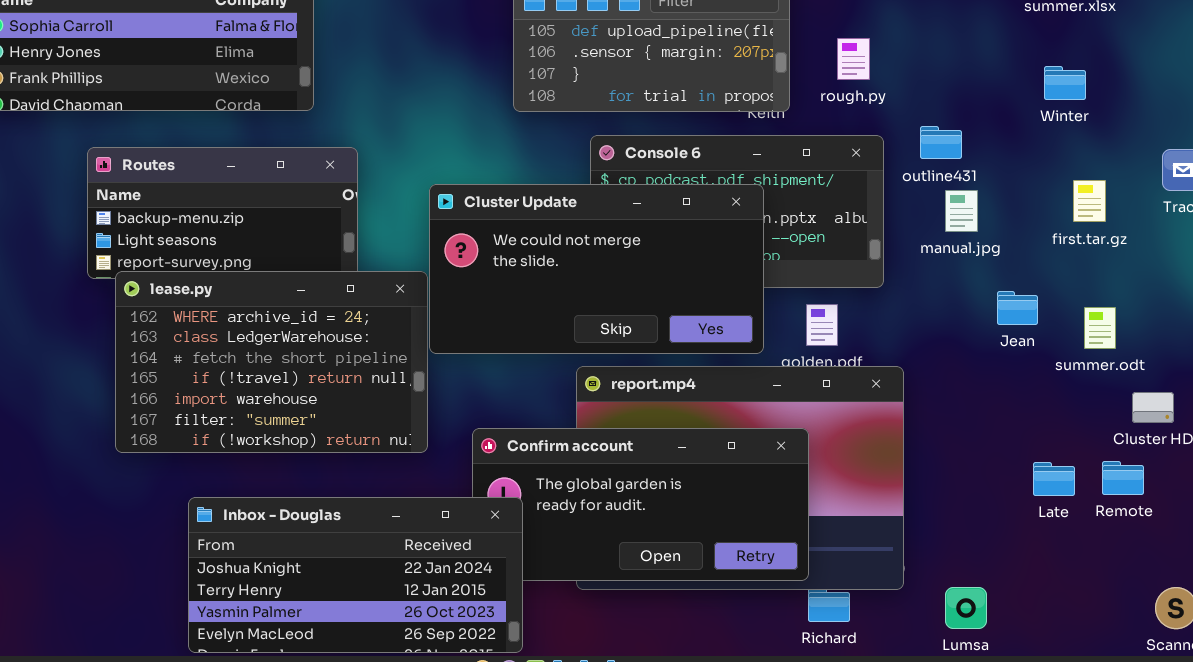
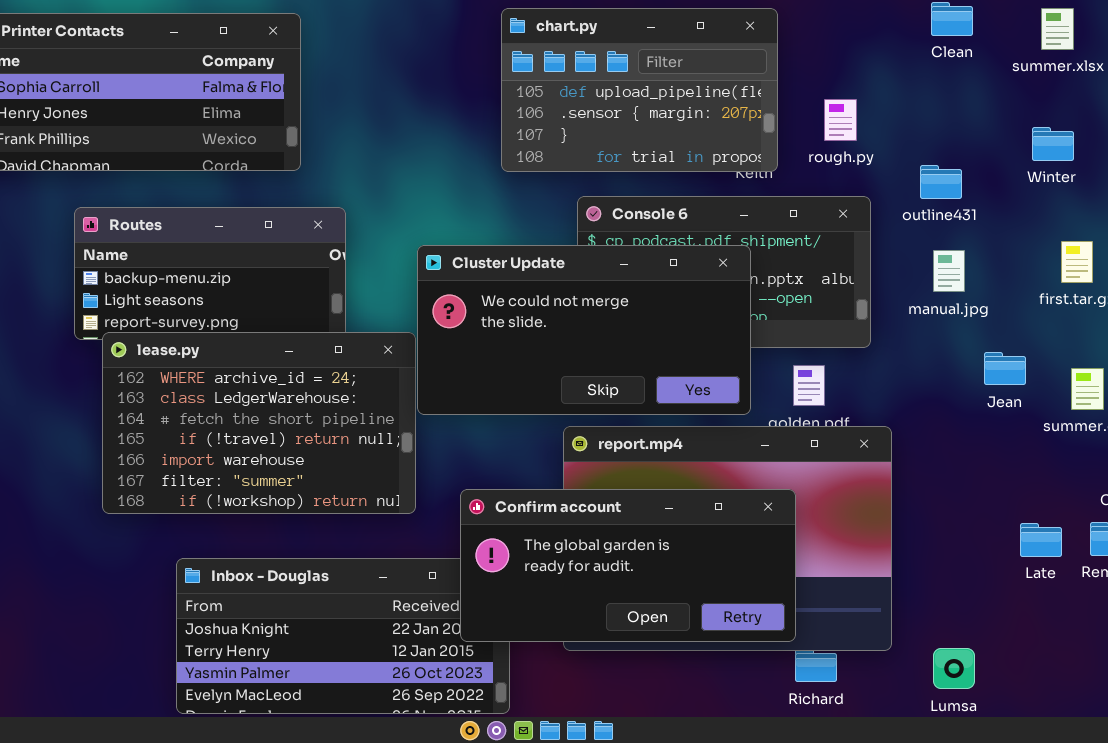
outline431: [920,126,962,159] -> [920,165,962,199], moved
Confirm account: [472,428,809,581] -> [460,489,796,642], raised

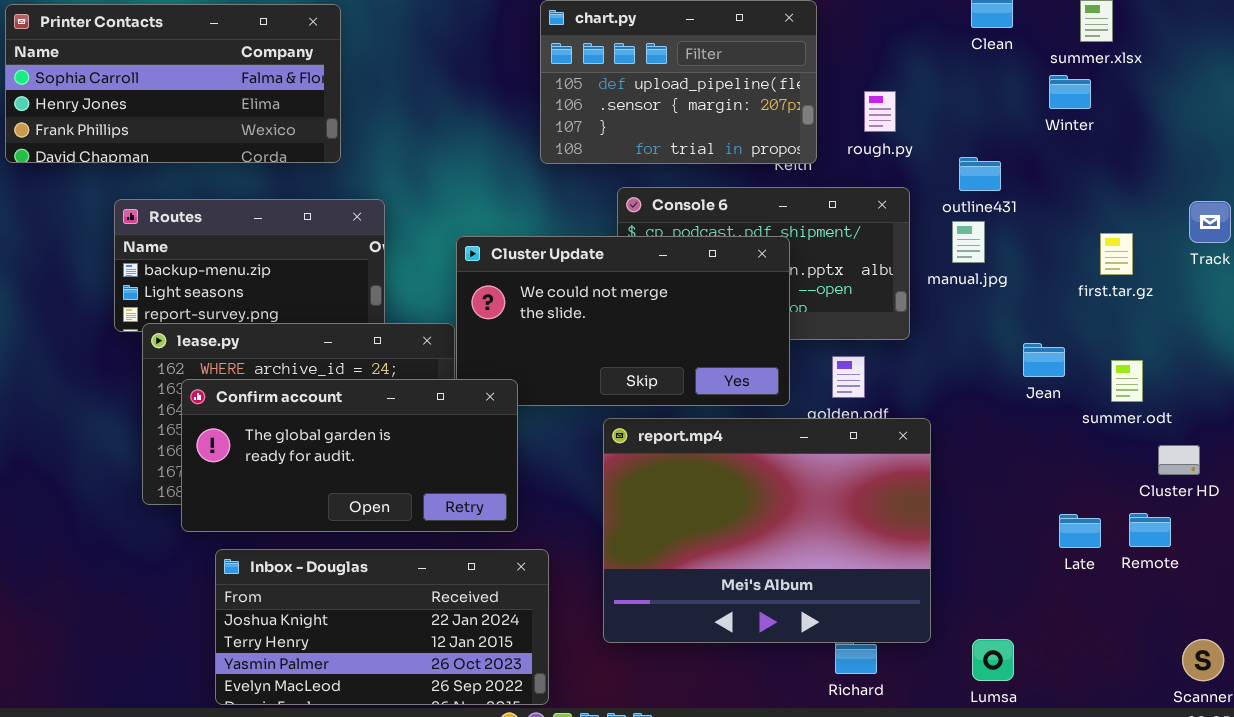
Winter: [1032,127,1074,161] -> [1049,75,1091,109], moved
manual.jpg: [933,250,965,292] -> [952,221,985,263], moved
Confirm account: [460,489,796,642] -> [181,379,518,532], moved

